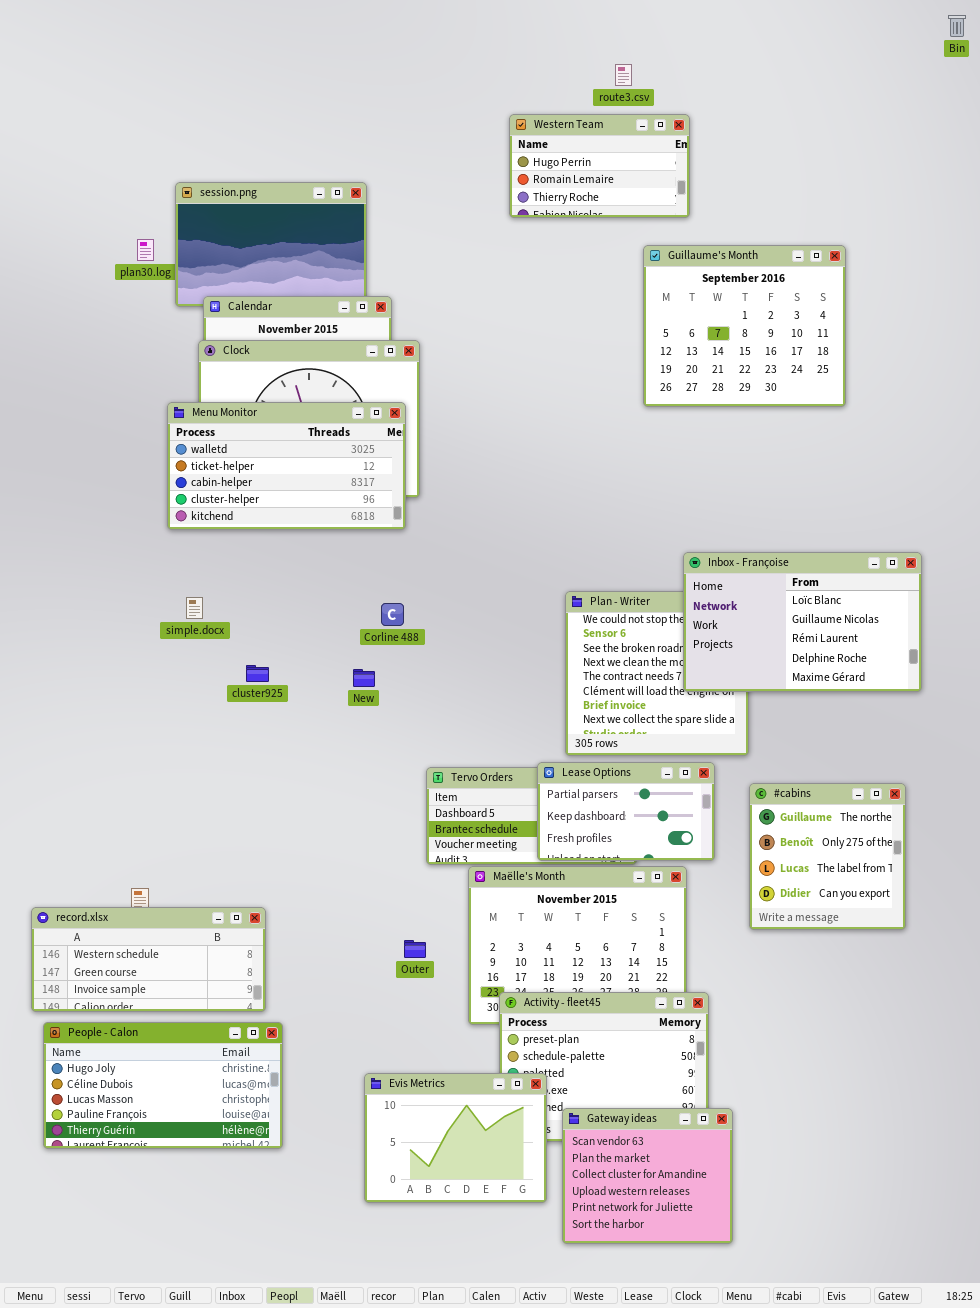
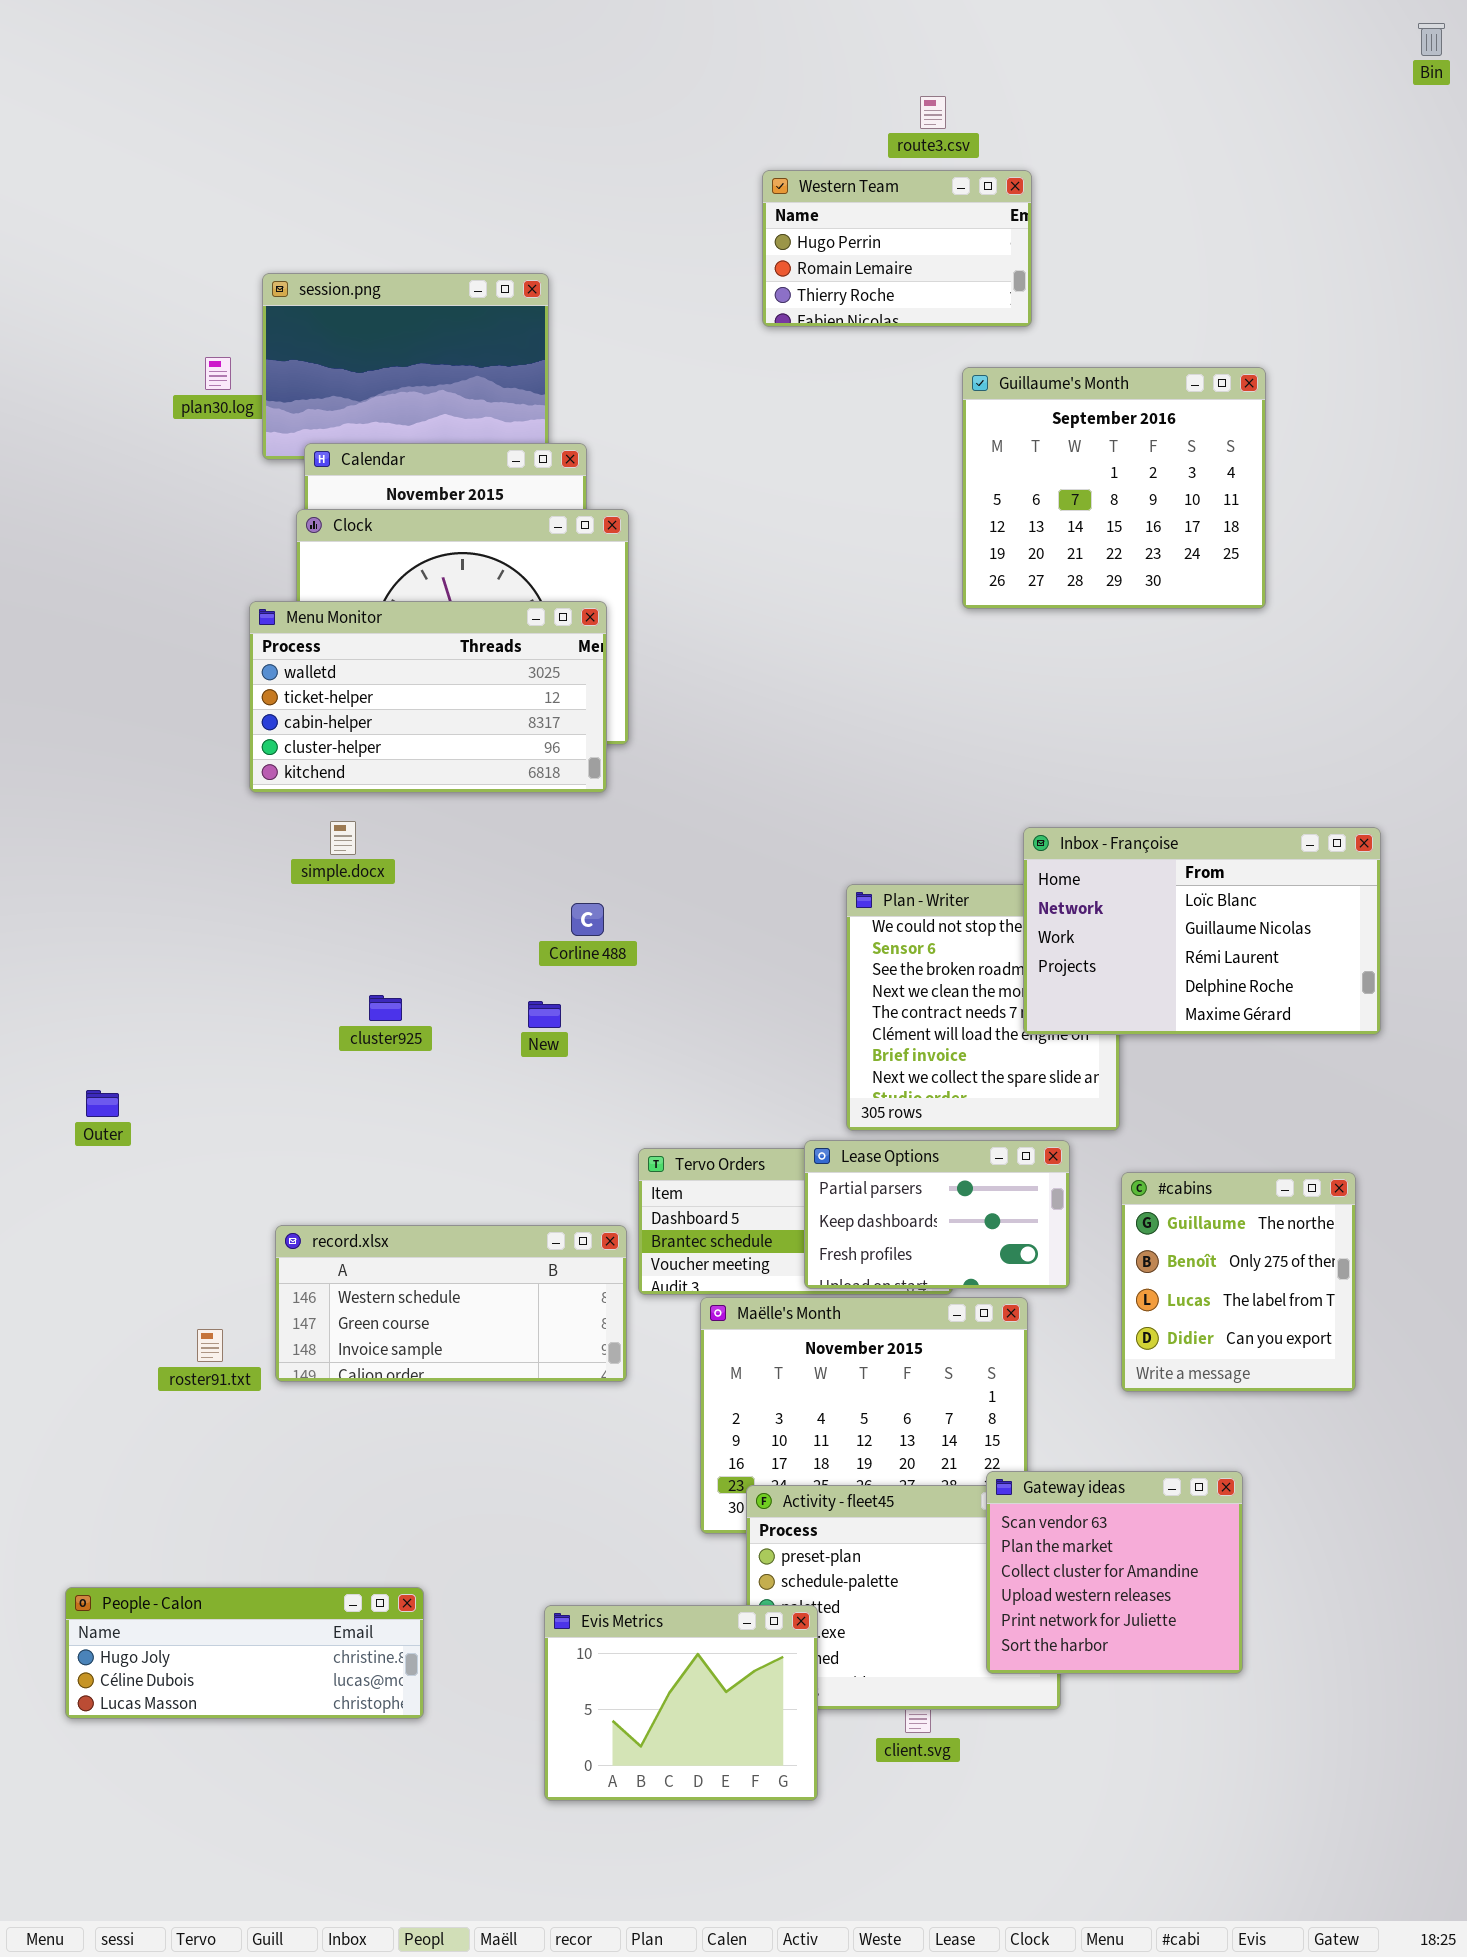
simple.docx: [186,597,203,619] -> [330,821,356,855], moved
record.xlsx: [31,907,266,1012] -> [275,1225,627,1382], moved
Outer: [404,940,426,958] -> [86,1090,119,1117], moved
People - Calon: [43,1022,283,1149] -> [65,1587,424,1719], resized
Gateway ideas: [562,1108,733,1244] -> [986,1471,1243,1674], moved

